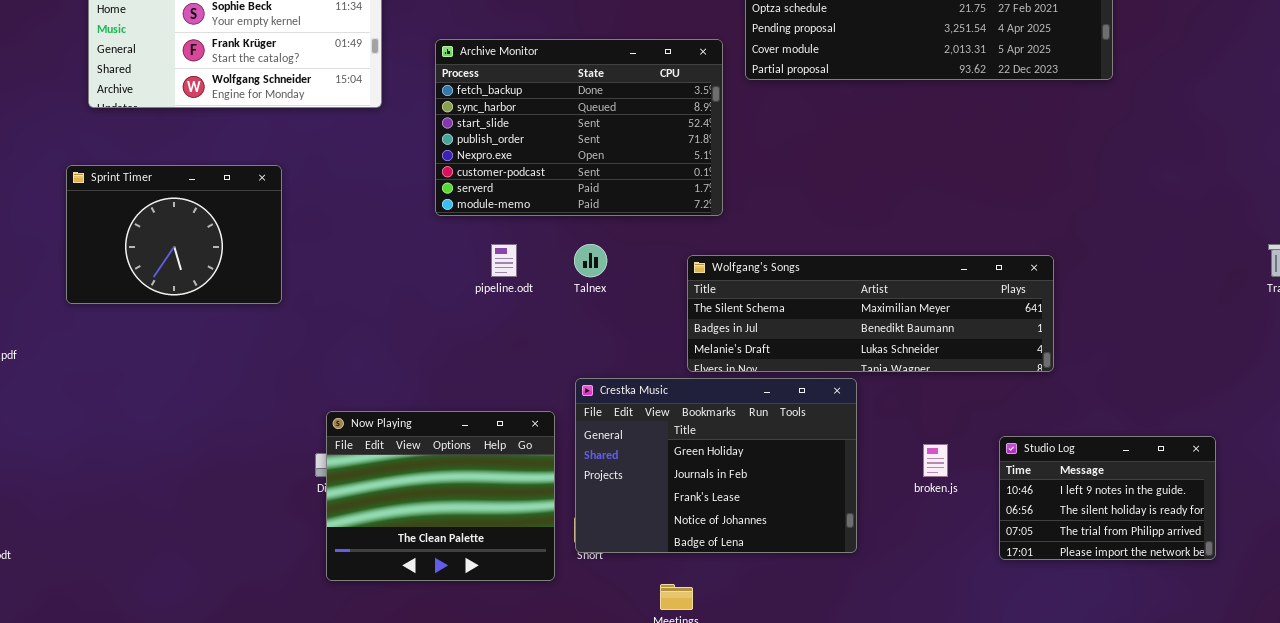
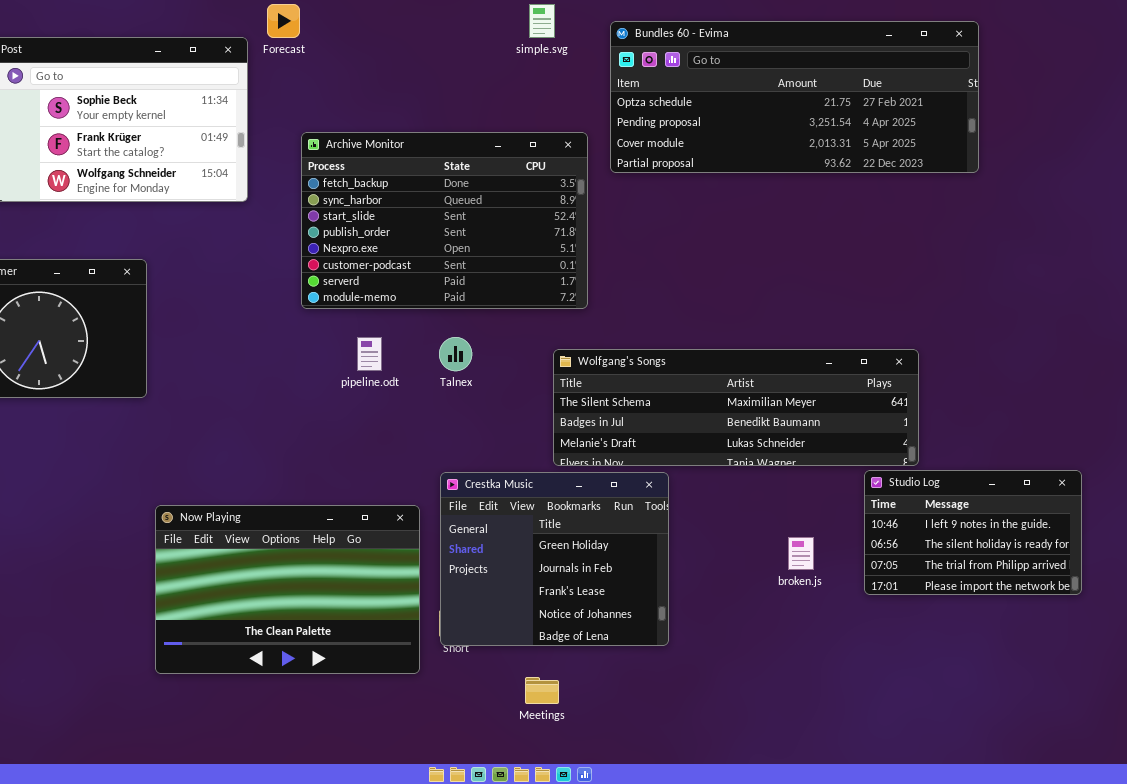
Crestka Music: [575,378,857,553] -> [440,472,669,646], resized
Now Playing: [326,411,555,581] -> [155,505,420,674], resized
Studio Log: [999,436,1216,560] -> [864,470,1082,595], moved

